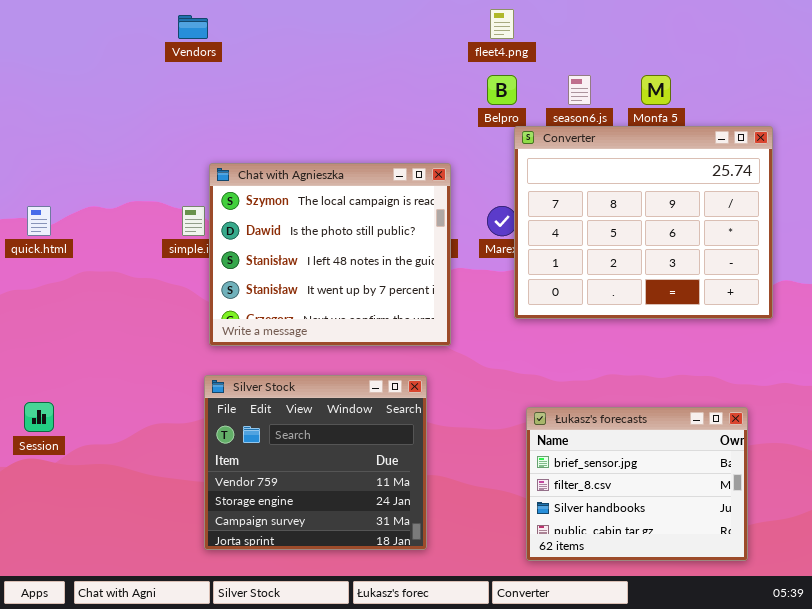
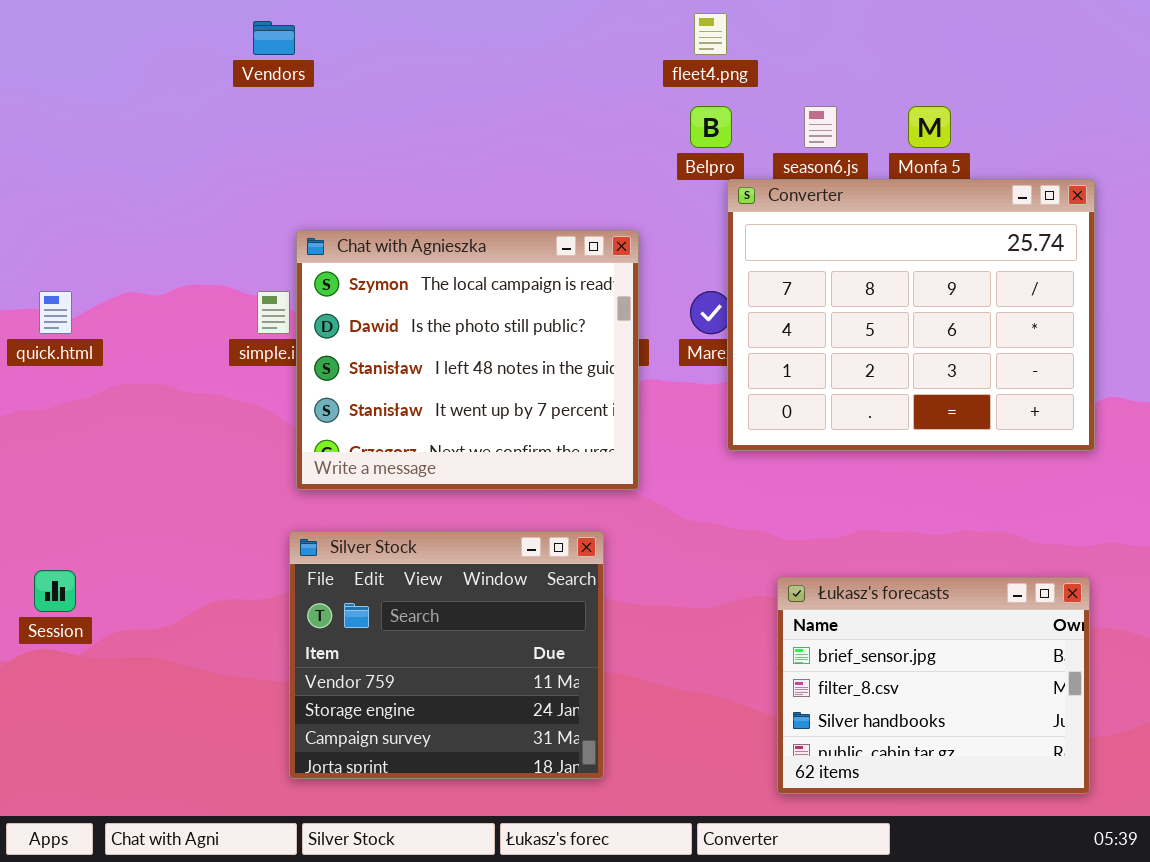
Łukasz's forecasts: [526,407,748,561] -> [777,577,1090,794], moved

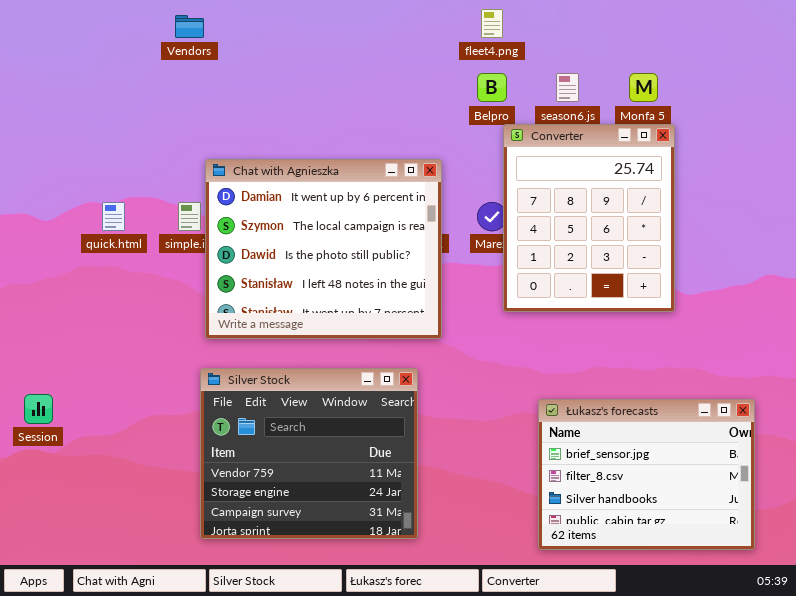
Converter: [727,179,1095,451] -> [503,124,675,312], resized
Chat with Agnieszka: [296,230,639,490] -> [205,159,442,339], scrolled up 1 row
quick.html: [39,291,72,334] -> [102,202,125,231], moved

